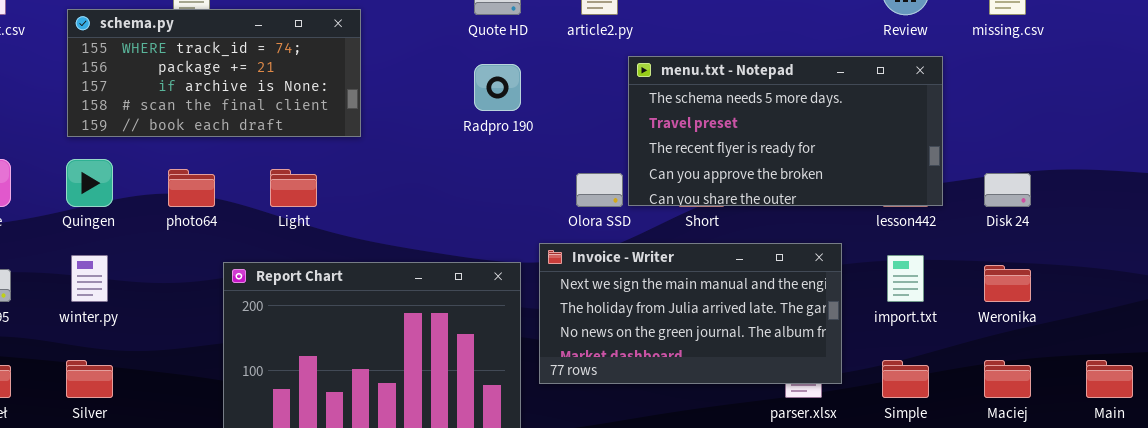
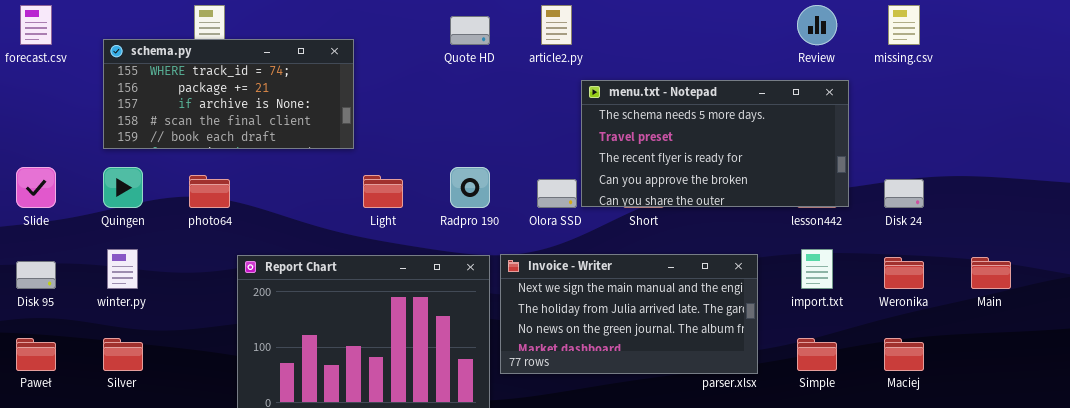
Radpro 190: [474,64,521,111] -> [450,167,490,208], moved
Light: [270,169,317,207] -> [363,175,403,208], moved
Invoice - Writer: [539,243,842,384] -> [500,254,758,374], moved
Main: [1086,360,1133,398] -> [971,257,1011,289], moved

